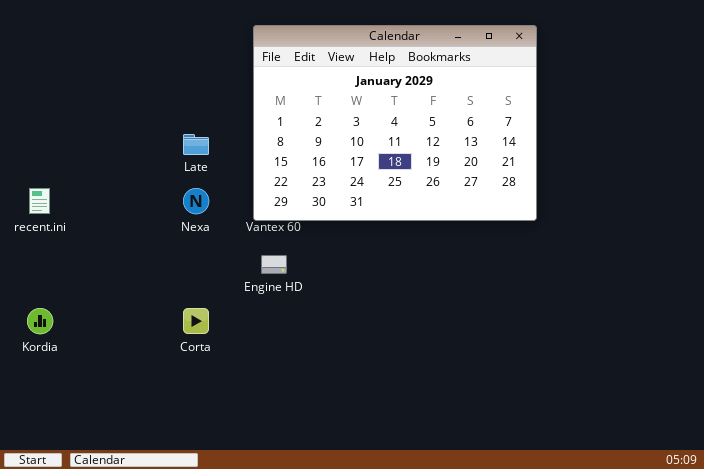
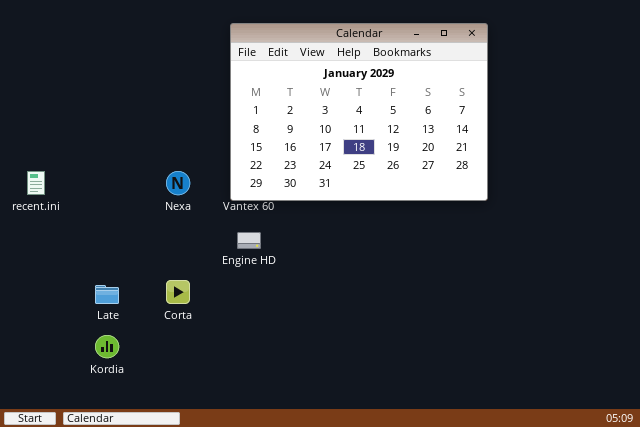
Late: [183,134,209,155] -> [95,285,119,304], moved
Kordia: [27,308,53,334] -> [95,335,119,358], moved

